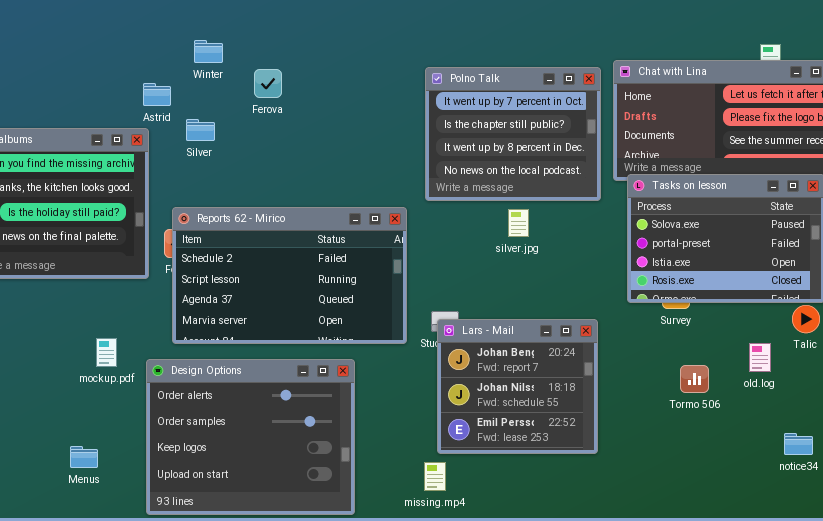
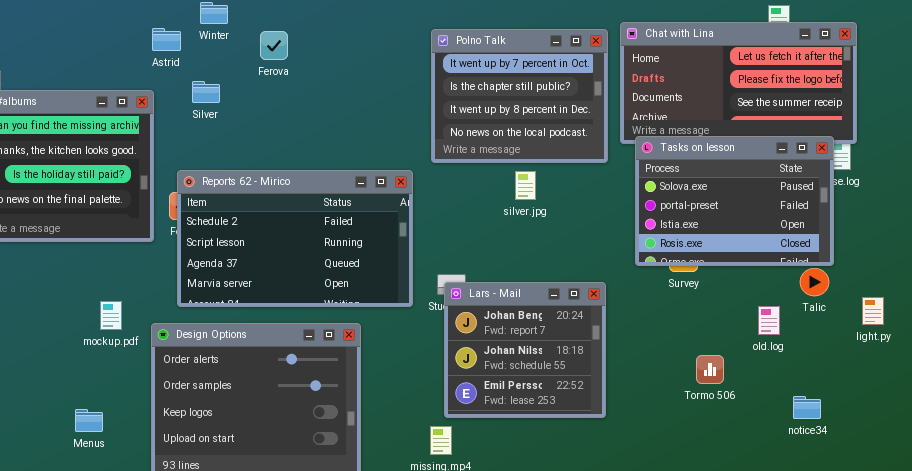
Astrid: [143,83,171,106] -> [152,28,181,51], moved
Tormo 506: [680,365,709,393] -> [696,355,724,384], moved

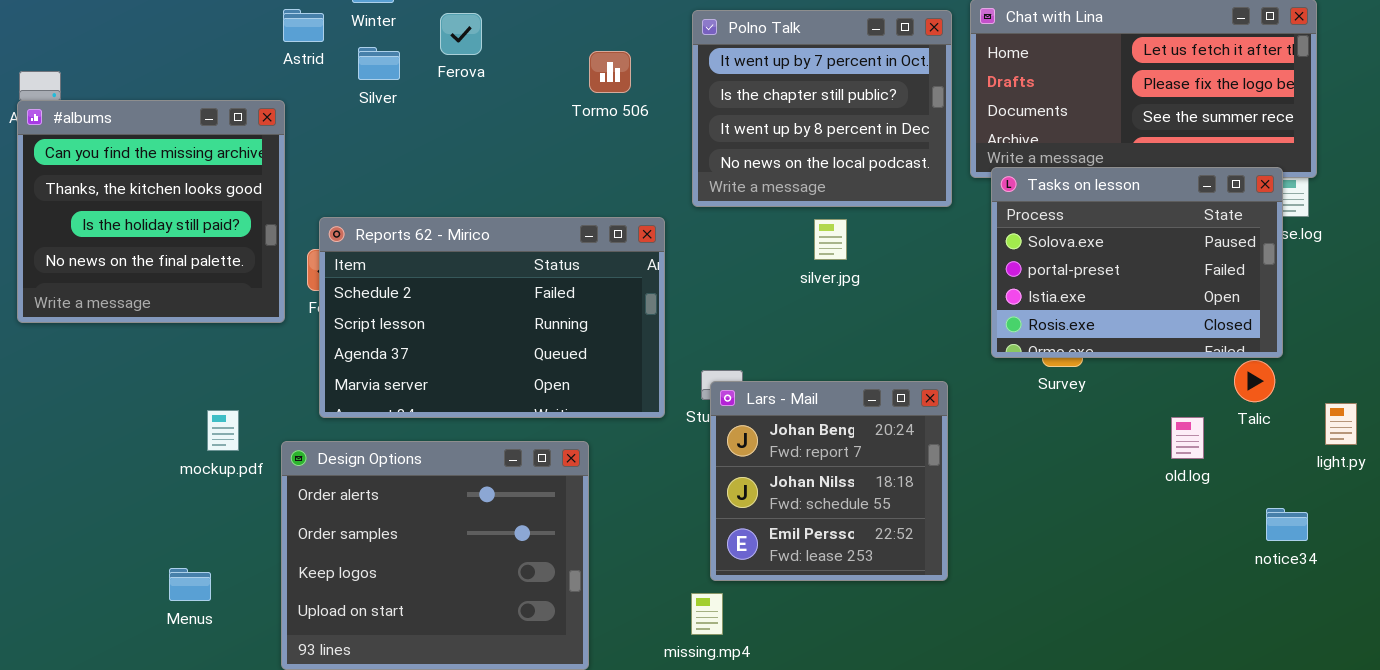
Silver: [192,81,220,103] -> [358,47,400,80], moved
Tormo 506: [696,355,724,384] -> [589,51,631,93], moved
notice34: [793,396,821,419] -> [1266,508,1308,541], moved

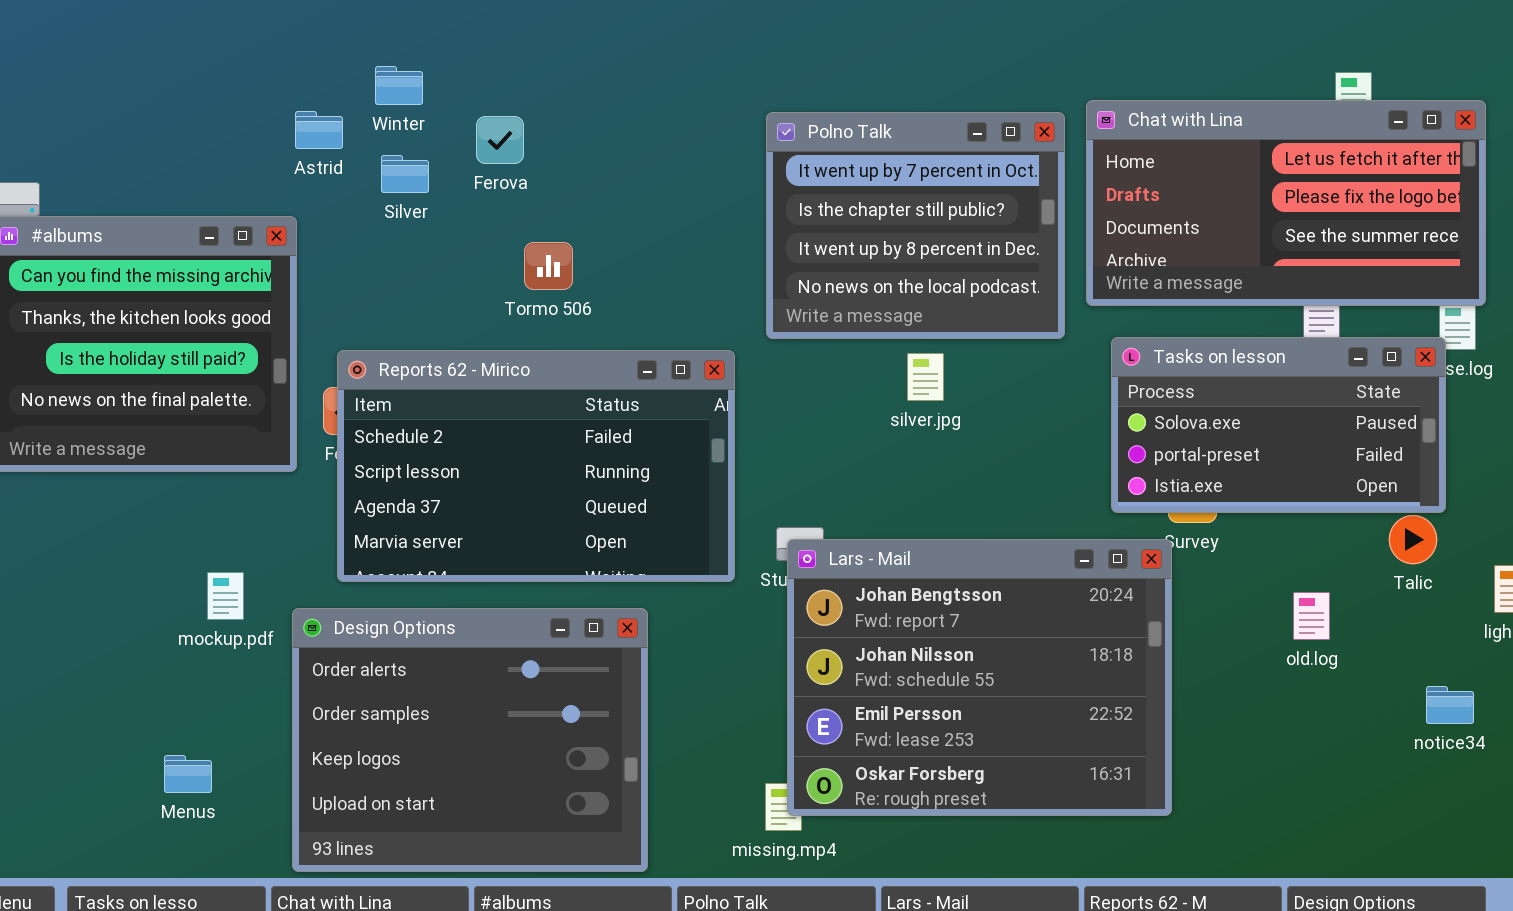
Tormo 506: [589,51,631,93] -> [524,242,573,290], moved
Tasks on lesson: [991,167,1283,358] -> [1111,337,1446,513], resized
Lars - Mail: [710,381,948,581] -> [787,539,1172,816], resized
old.log: [1171,417,1204,459] -> [1293,592,1330,640], moved

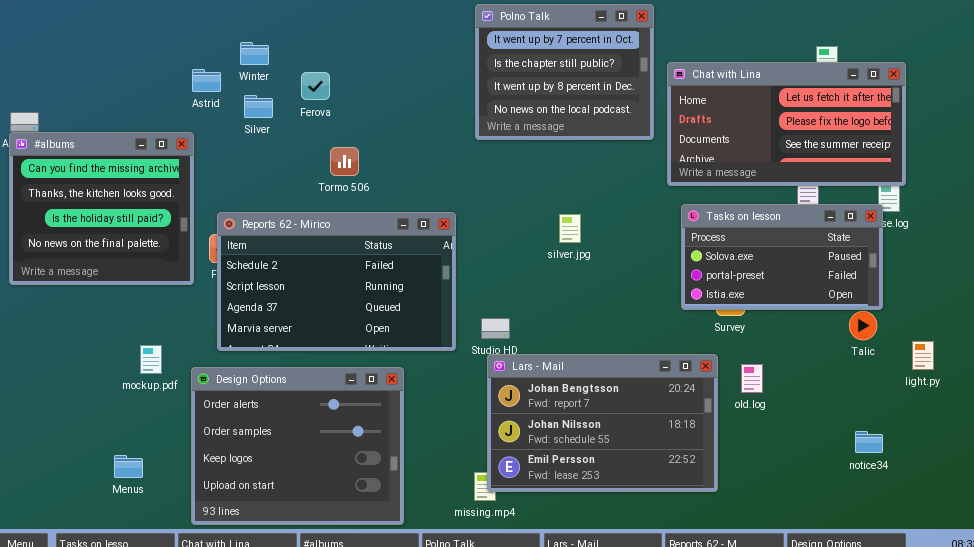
Polno Talk: [766,112,1065,339] -> [475,4,654,140], moved
Lars - Mail: [787,539,1172,816] -> [487,354,718,492], resized
old.log: [1293,592,1330,640] -> [741,364,763,393], moved
notice34: [1426,686,1474,724] -> [855,431,883,453], moved

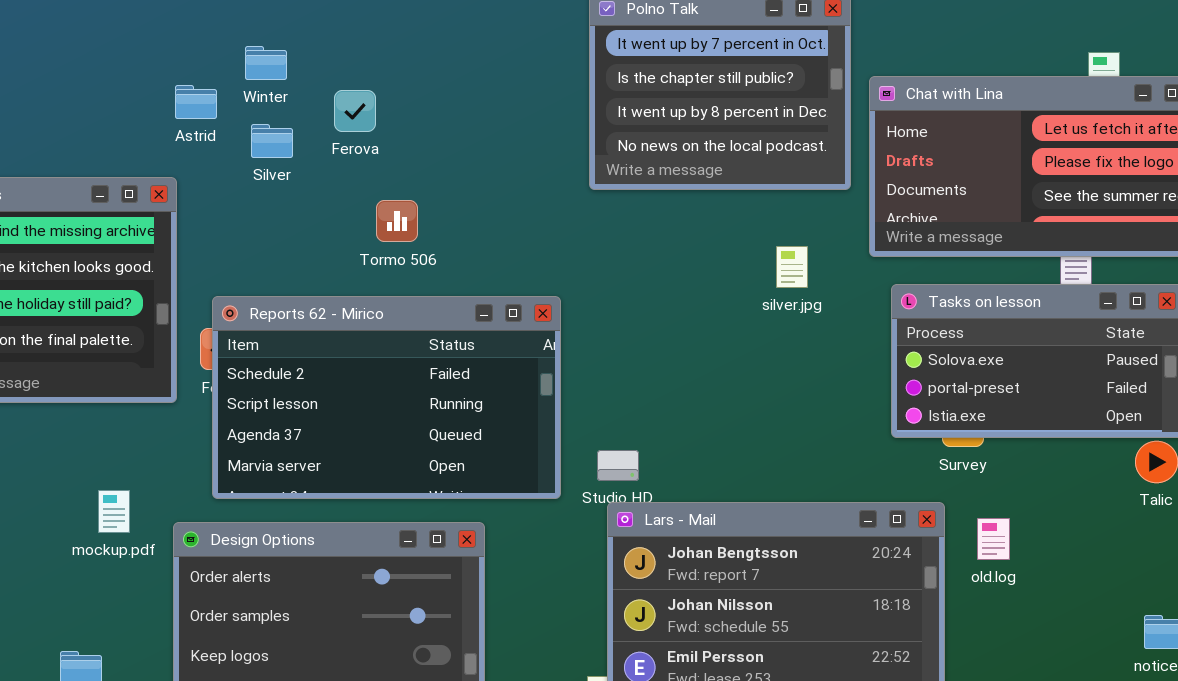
silver.jpg: [559,214,581,243] -> [776,246,808,288], moved

